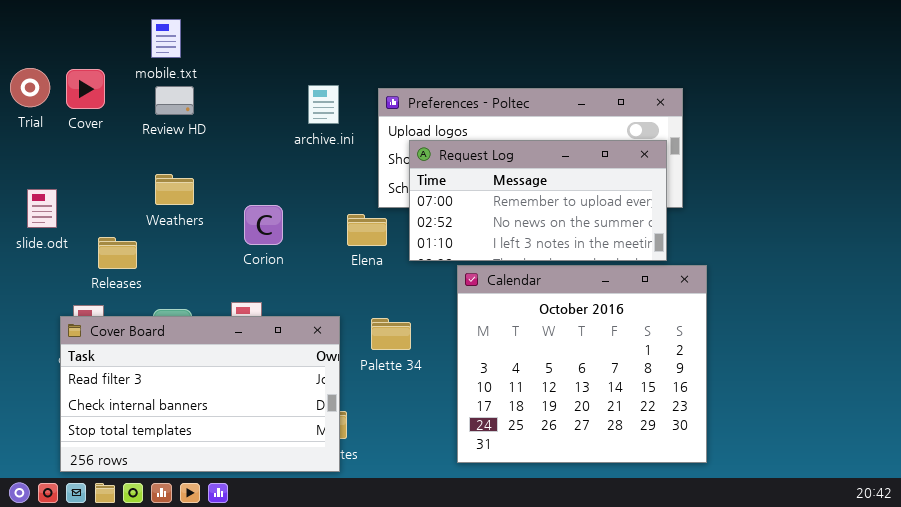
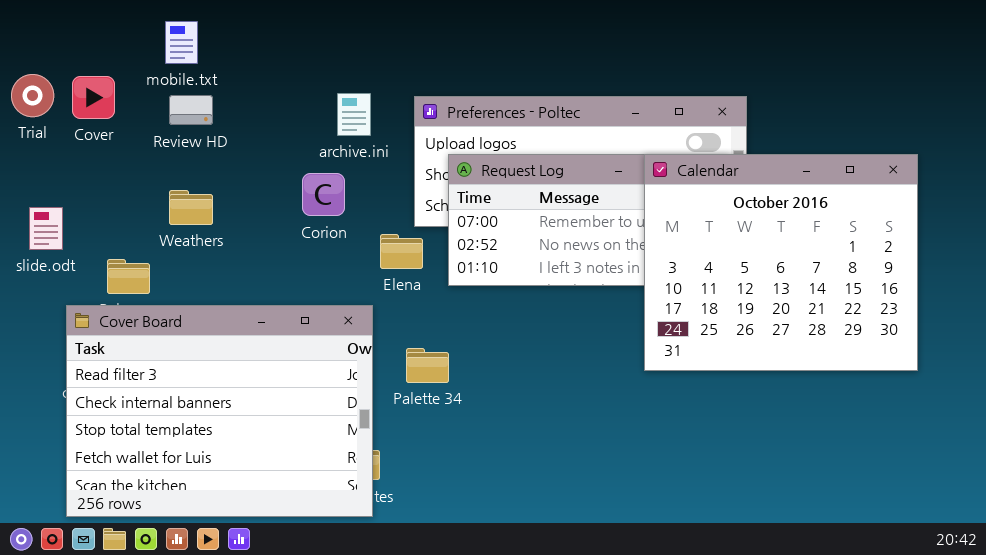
Corion: [244,205,283,245] -> [302,173,345,216], moved
Calendar: [457,265,707,463] -> [644,154,918,371], moved
Cover Board: [60,316,340,472] -> [66,305,373,517], resized

